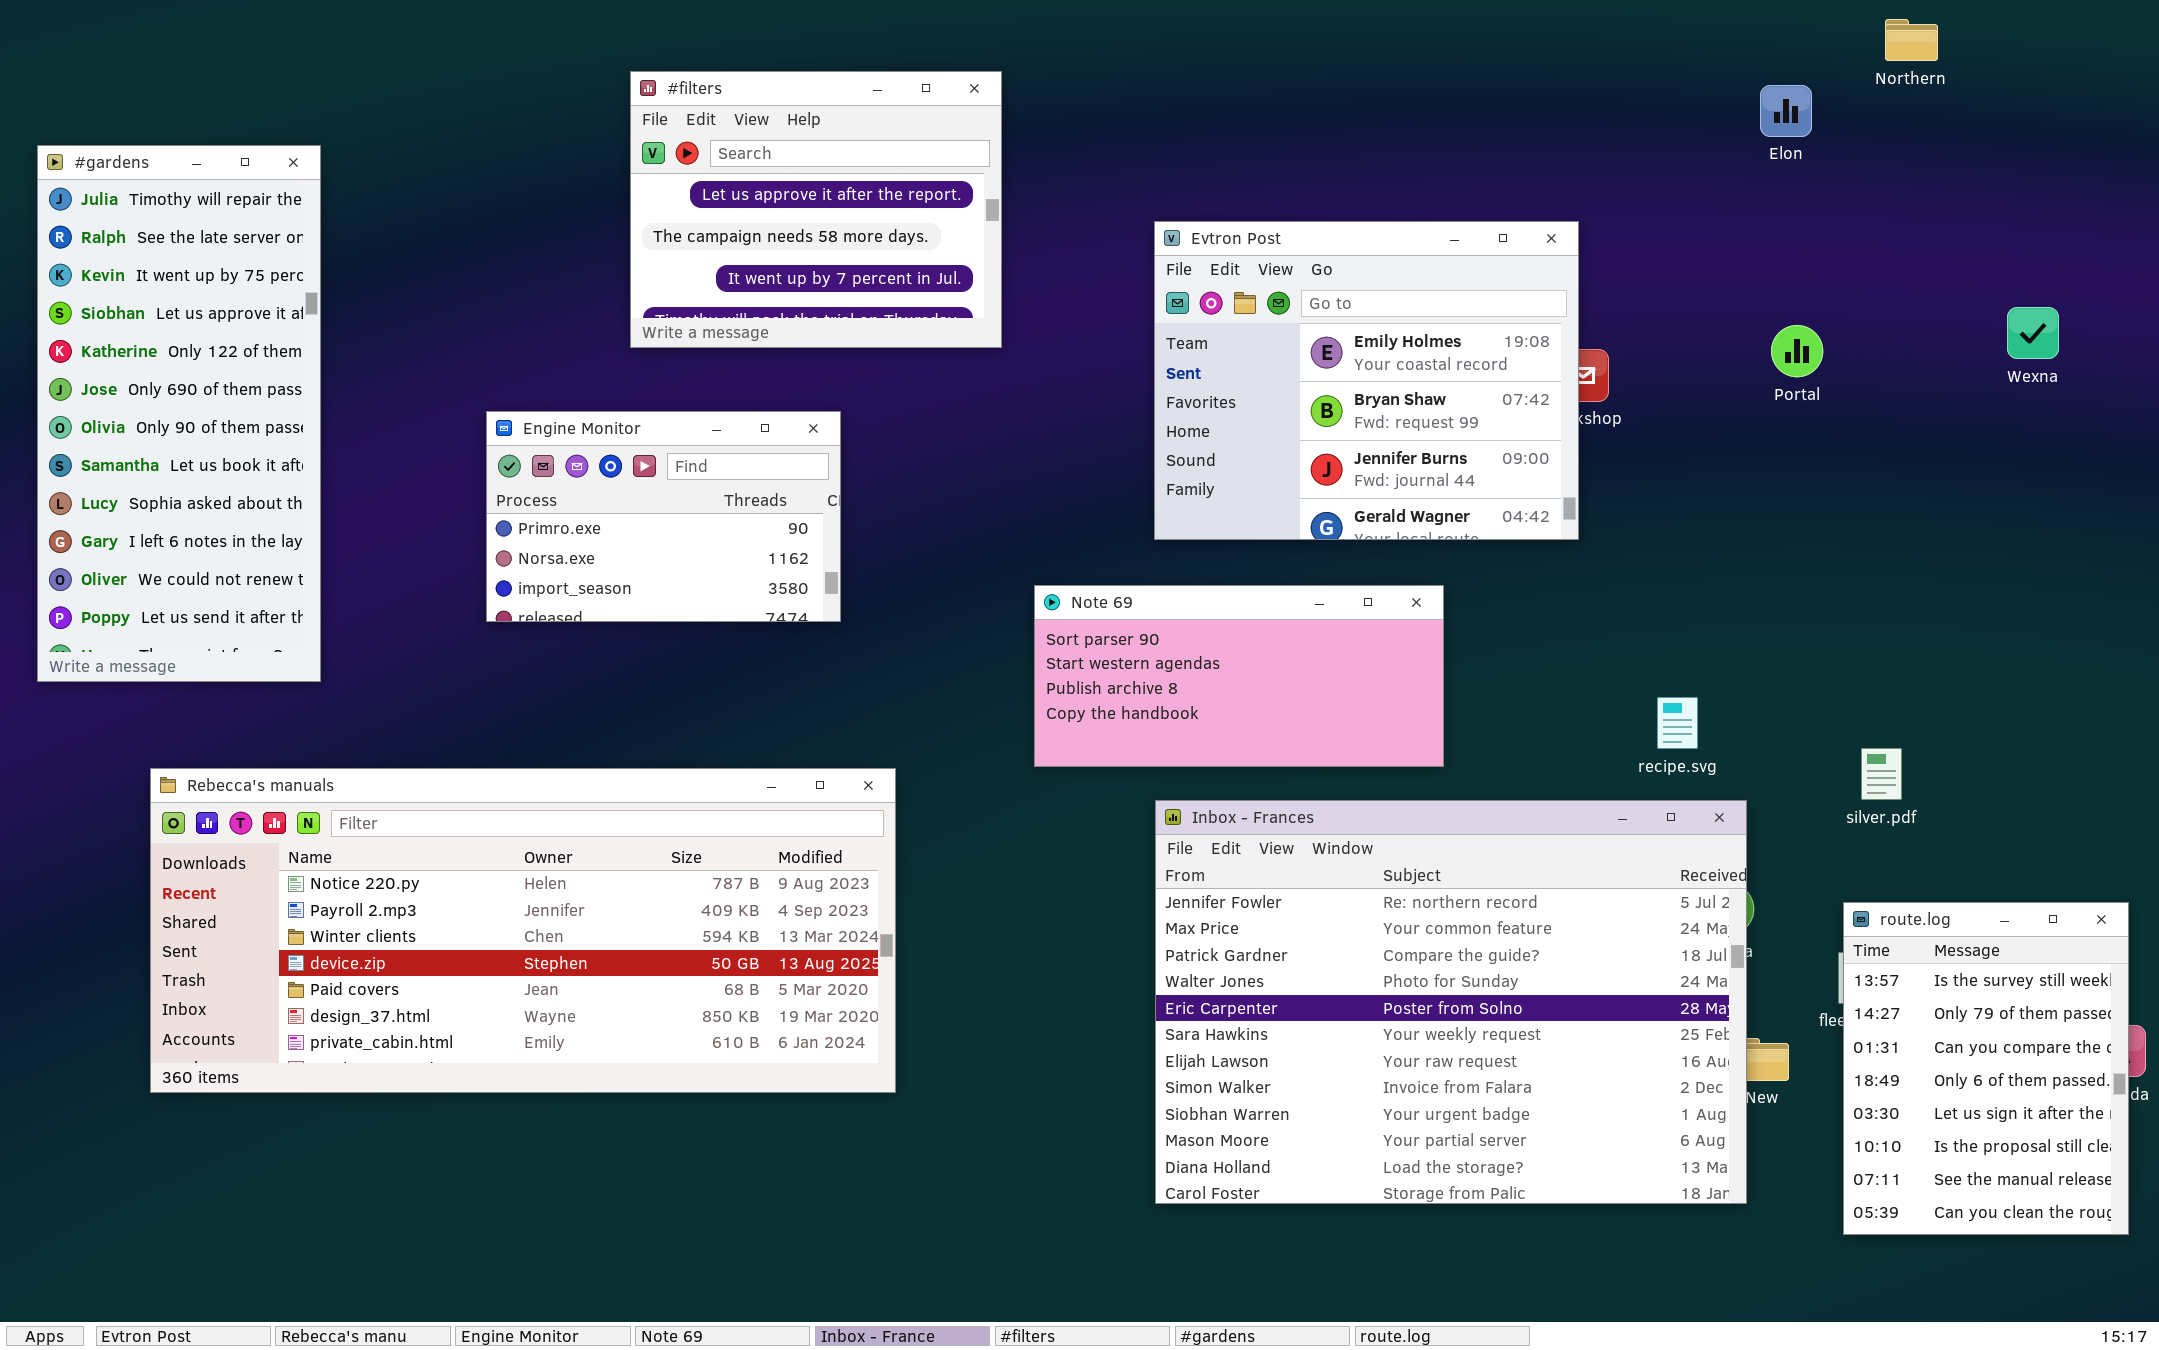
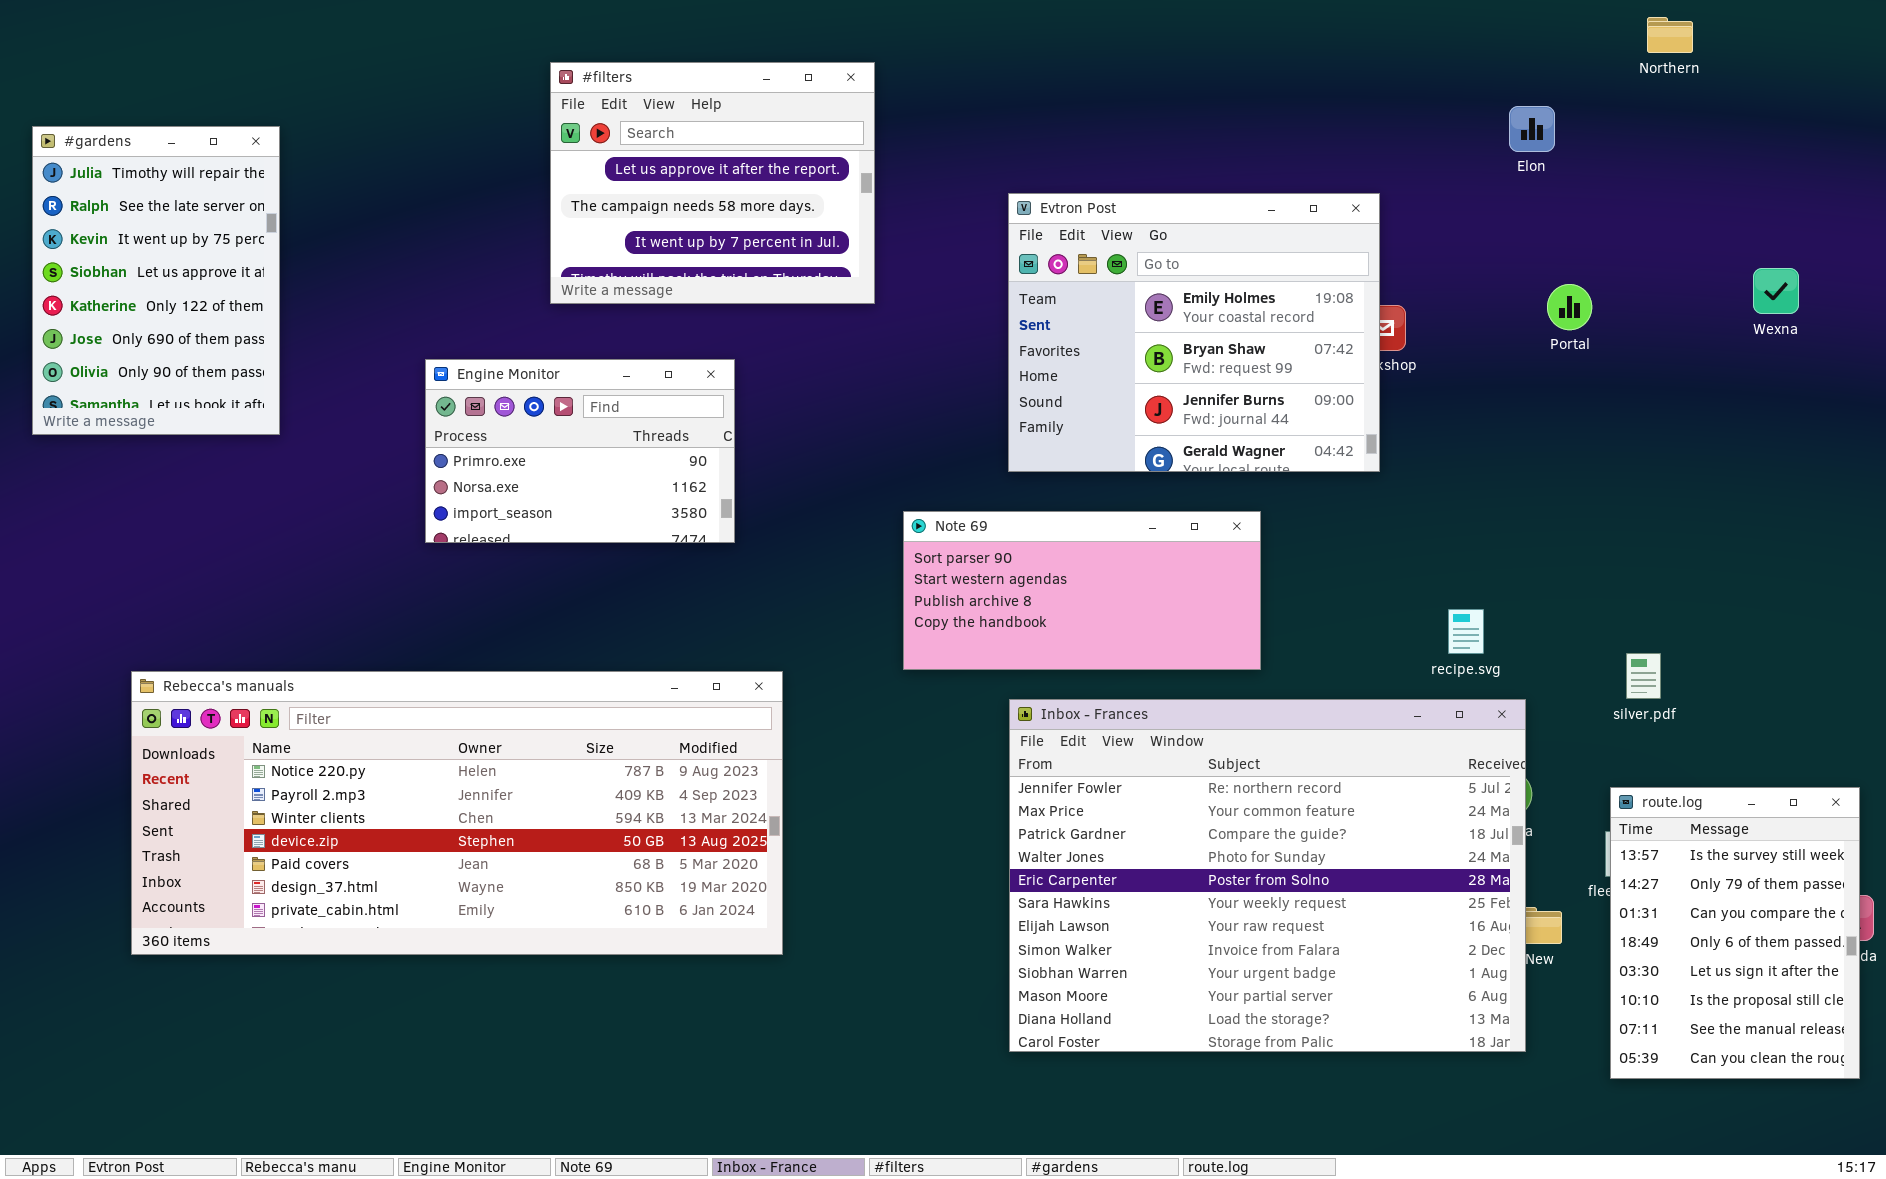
Elon: [1760,85,1812,137] -> [1509,106,1555,152], moved
#gardens: [37,145,321,682] -> [32,126,280,435], resized

